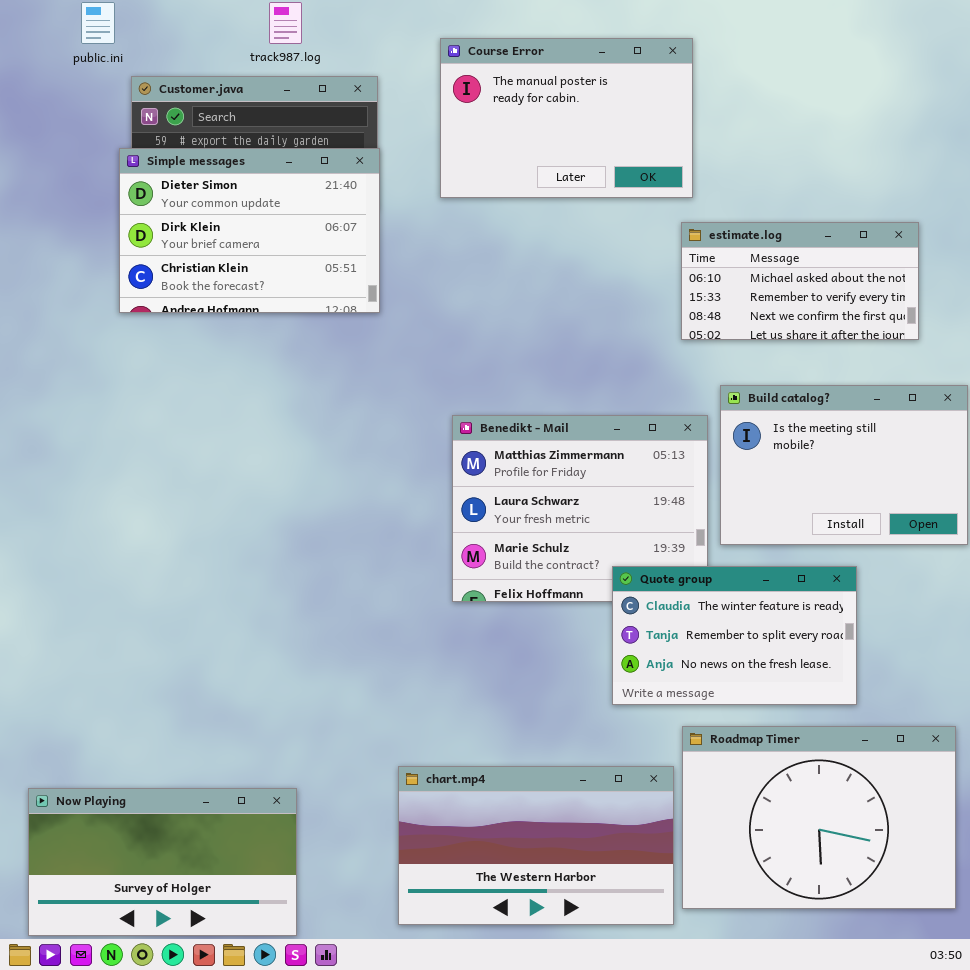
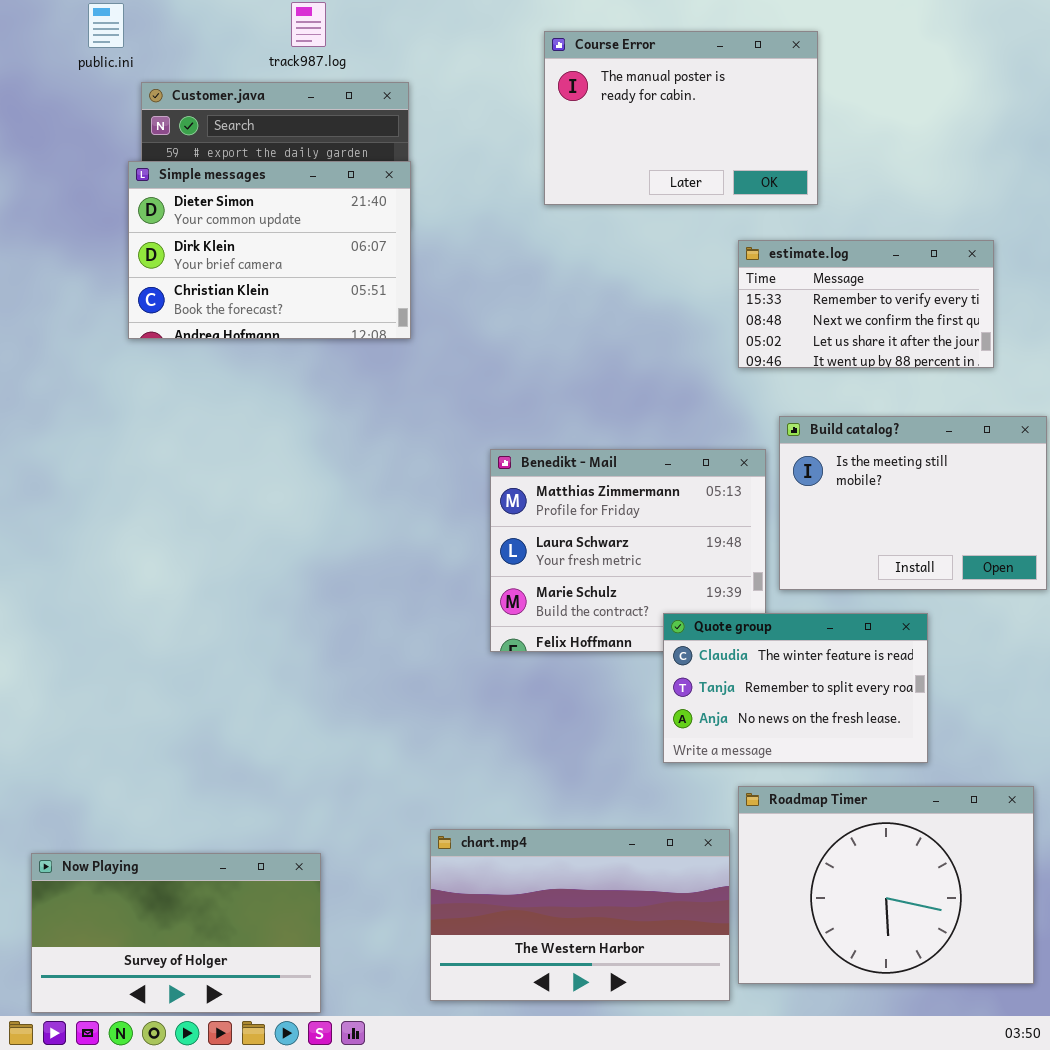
Course Error: [440,38,693,198] -> [544,31,818,205], moved
estimate.log: [681,222,919,340] -> [738,240,994,368], scrolled down 1 row

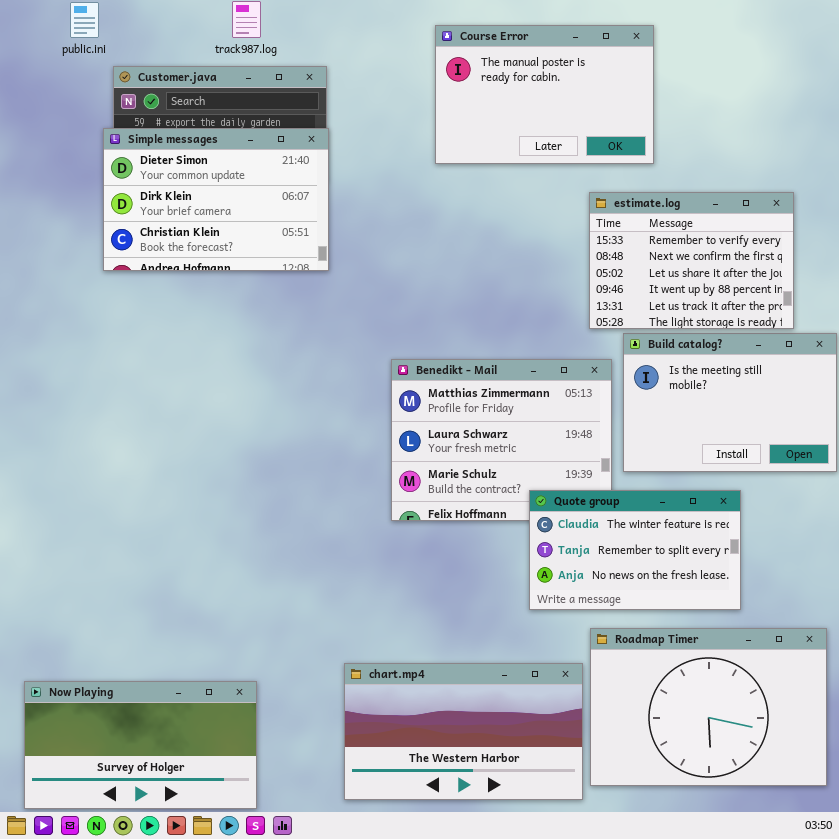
estimate.log: [738,240,994,368] -> [589,192,794,329], resized

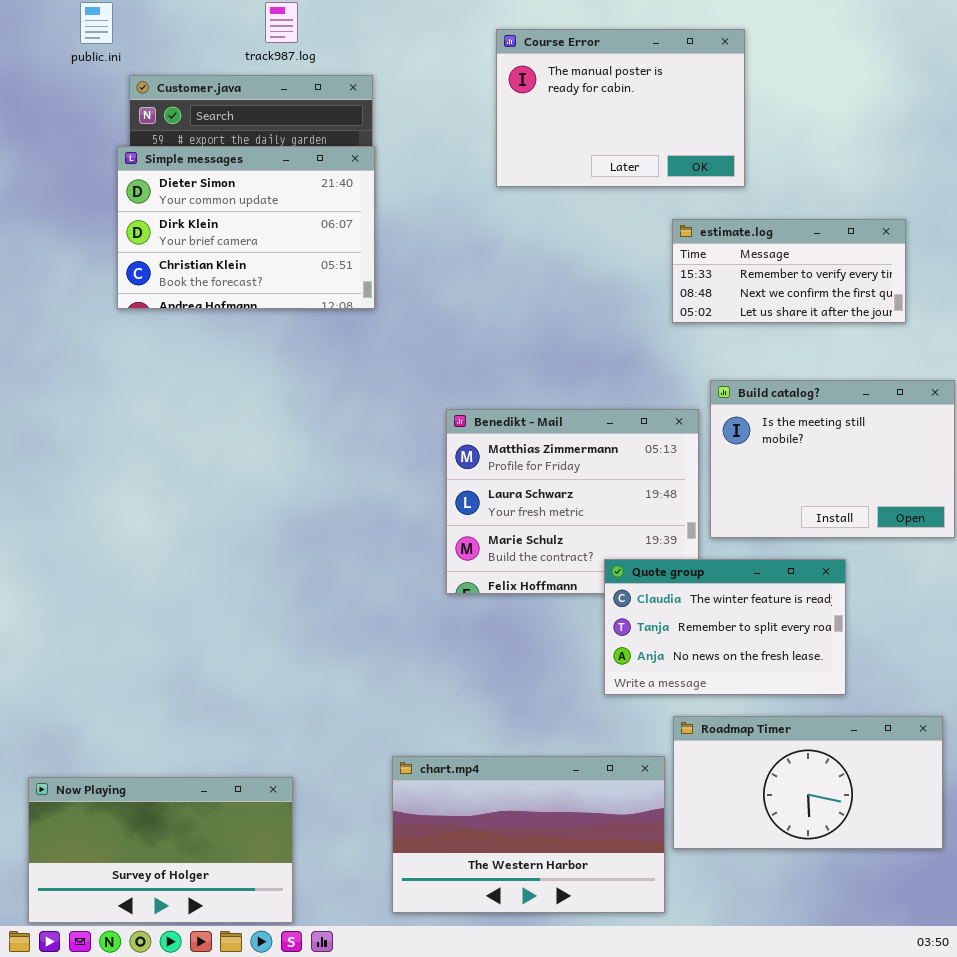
estimate.log: [589,192,794,329] -> [672,219,906,323], resized
Roadmap Timer: [590,628,827,786] -> [673,716,943,849], resized

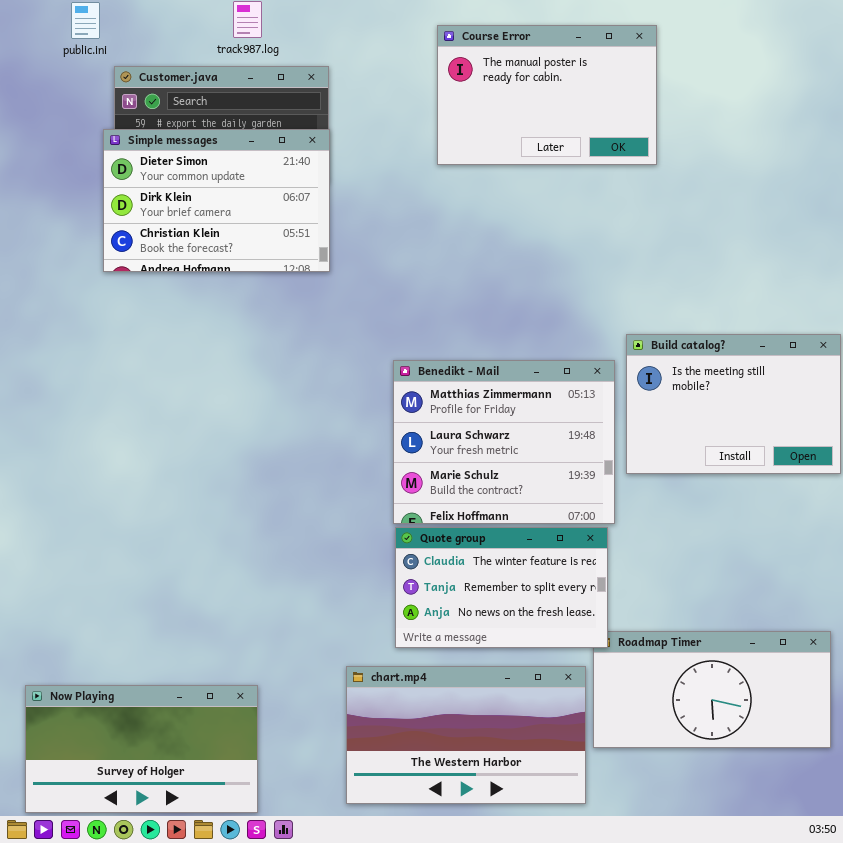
estimate.log: [672,219,906,323] -> none, closed
Quote group: [604,559,846,695] -> [395,527,608,648], moved

